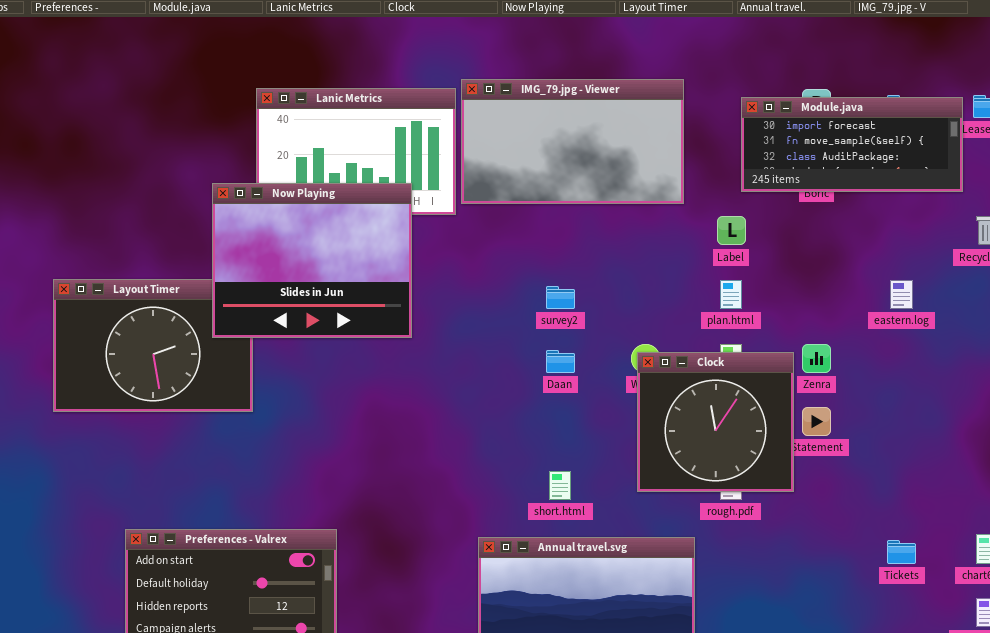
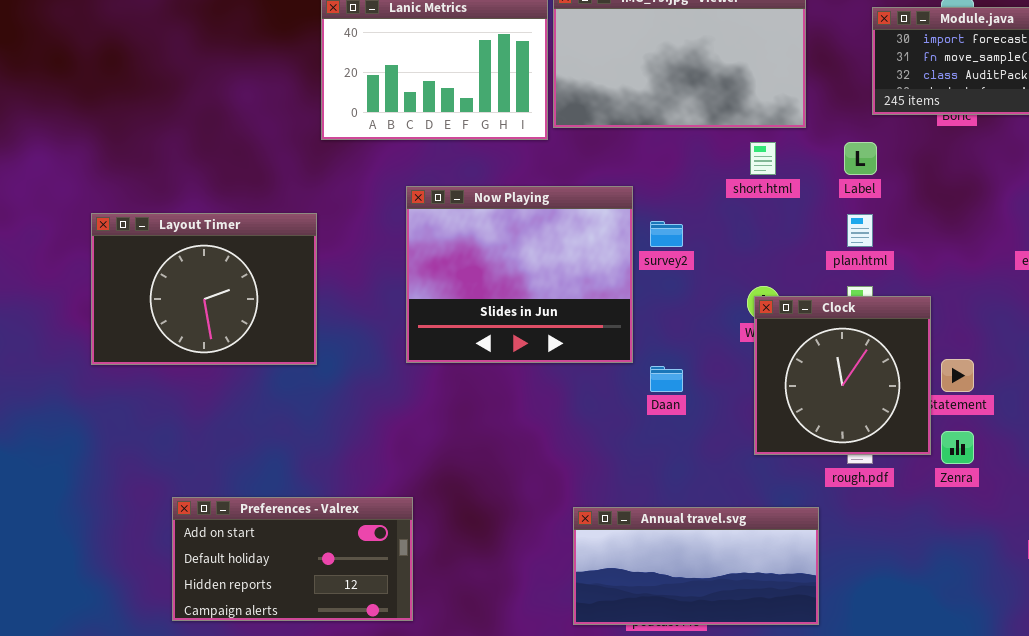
Now Playing: [212,183,412,338] -> [406,186,633,363], moved
Zenra: [802,344,831,373] -> [941,431,974,464], moved
Daan: [546,350,575,373] -> [650,366,683,392], moved
short.html: [549,471,571,500] -> [750,142,776,175], moved

